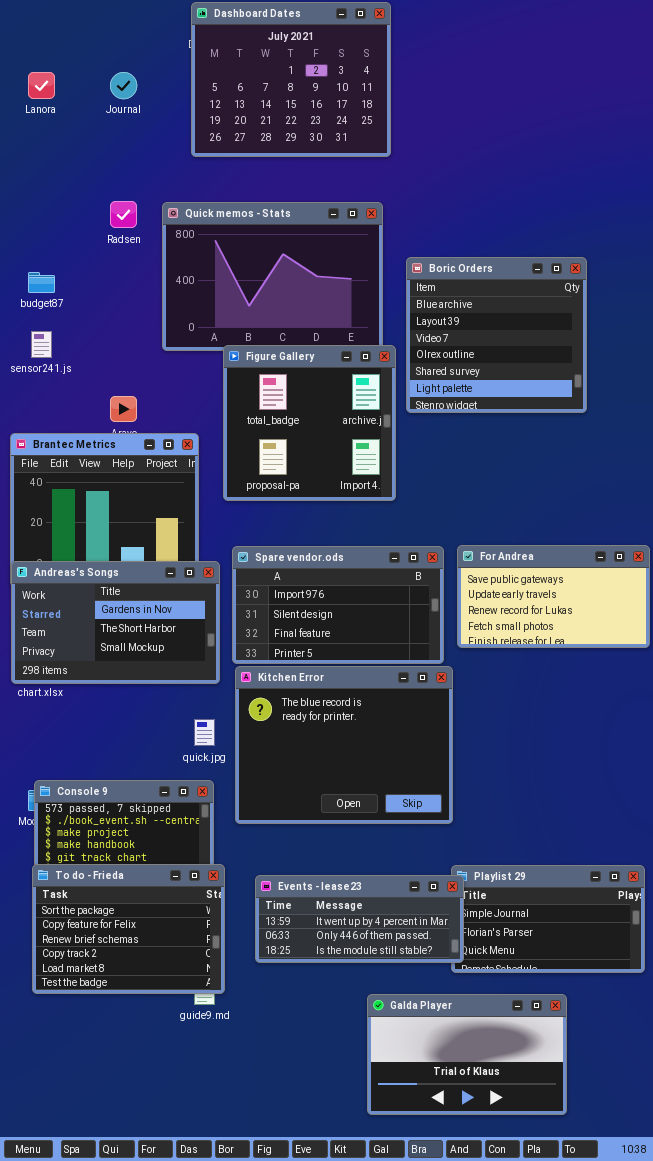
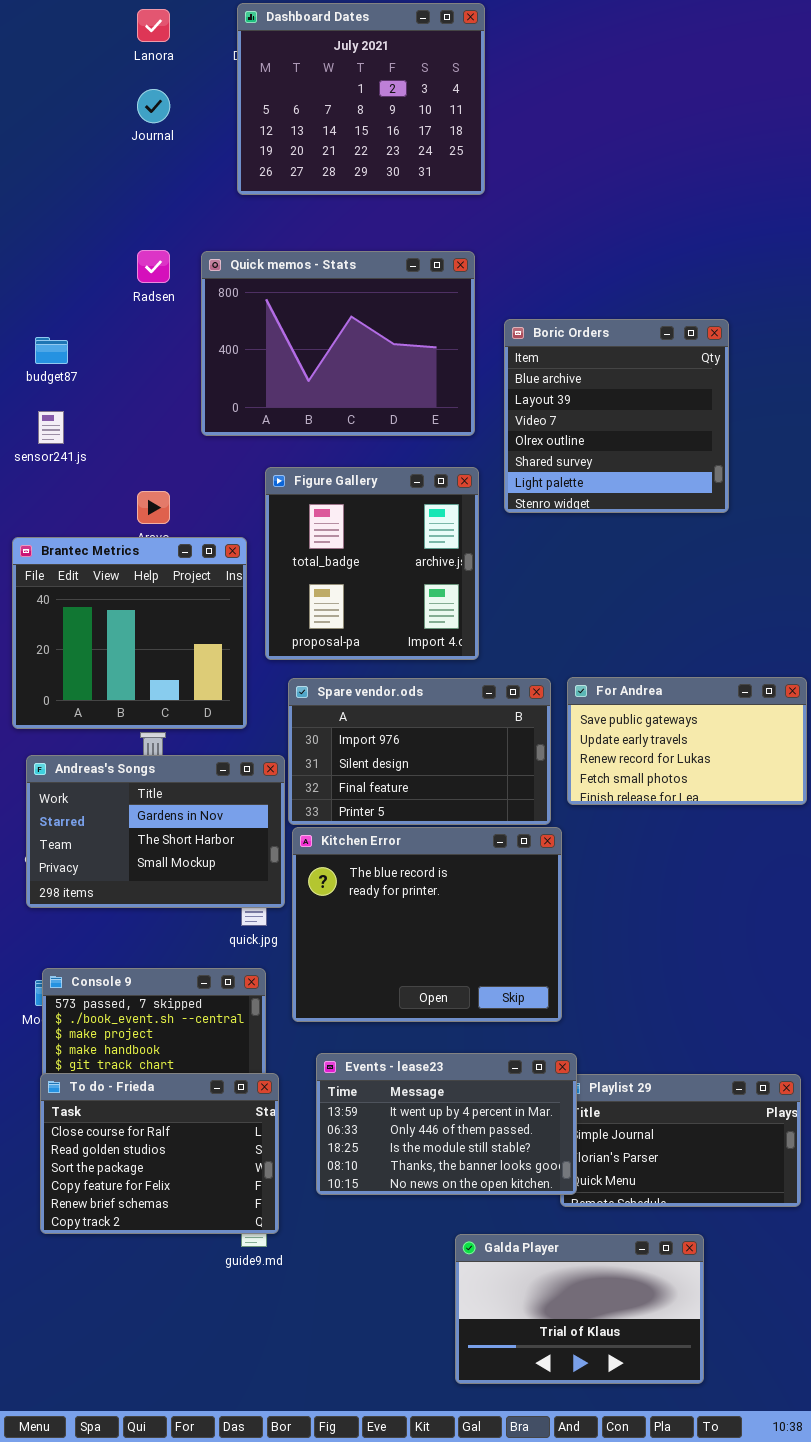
Lanora: [28,72,55,99] -> [137,9,170,42], moved
Figure Gallery: [223,345,396,501] -> [265,467,479,660], moved
Andreas's Songs: [11,561,220,684] -> [26,755,285,908], moved
To do - Frieda: [32,864,225,994] -> [40,1073,279,1234], scrolled up 2 rows
Events - lease23: [255,875,464,963] -> [316,1053,577,1195], resized

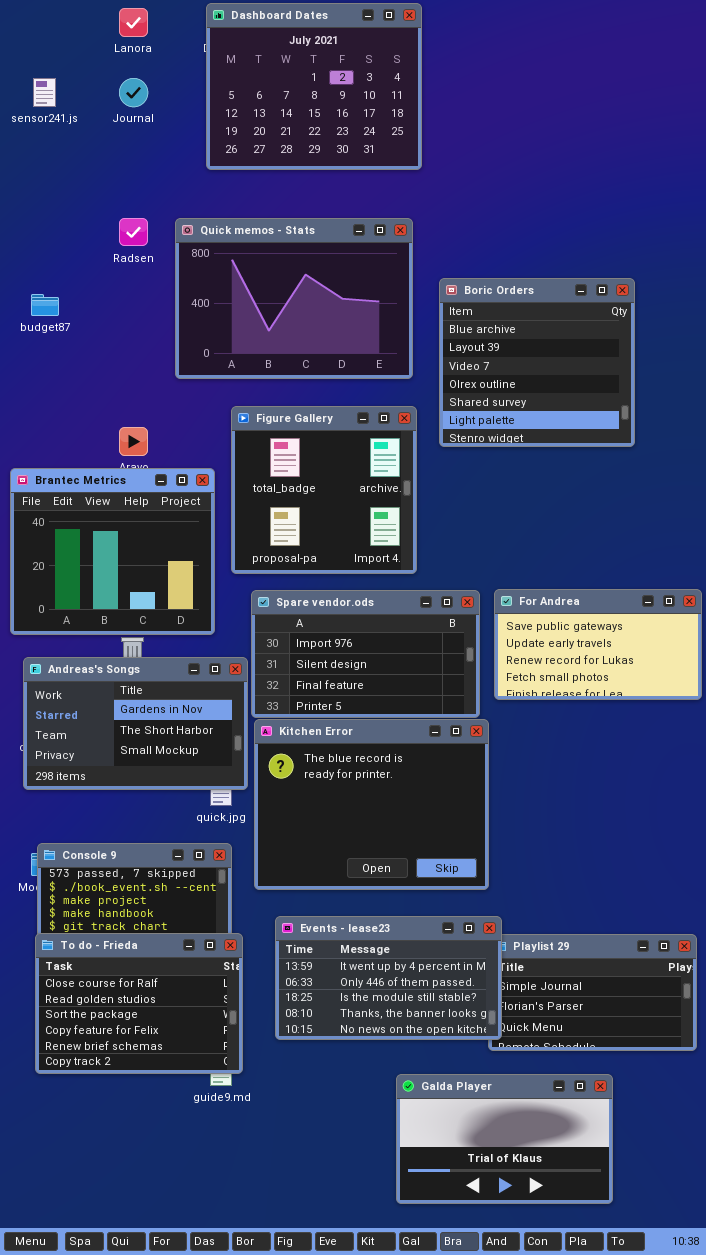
sensor241.js: [38,411,64,444] -> [33,78,56,107], moved

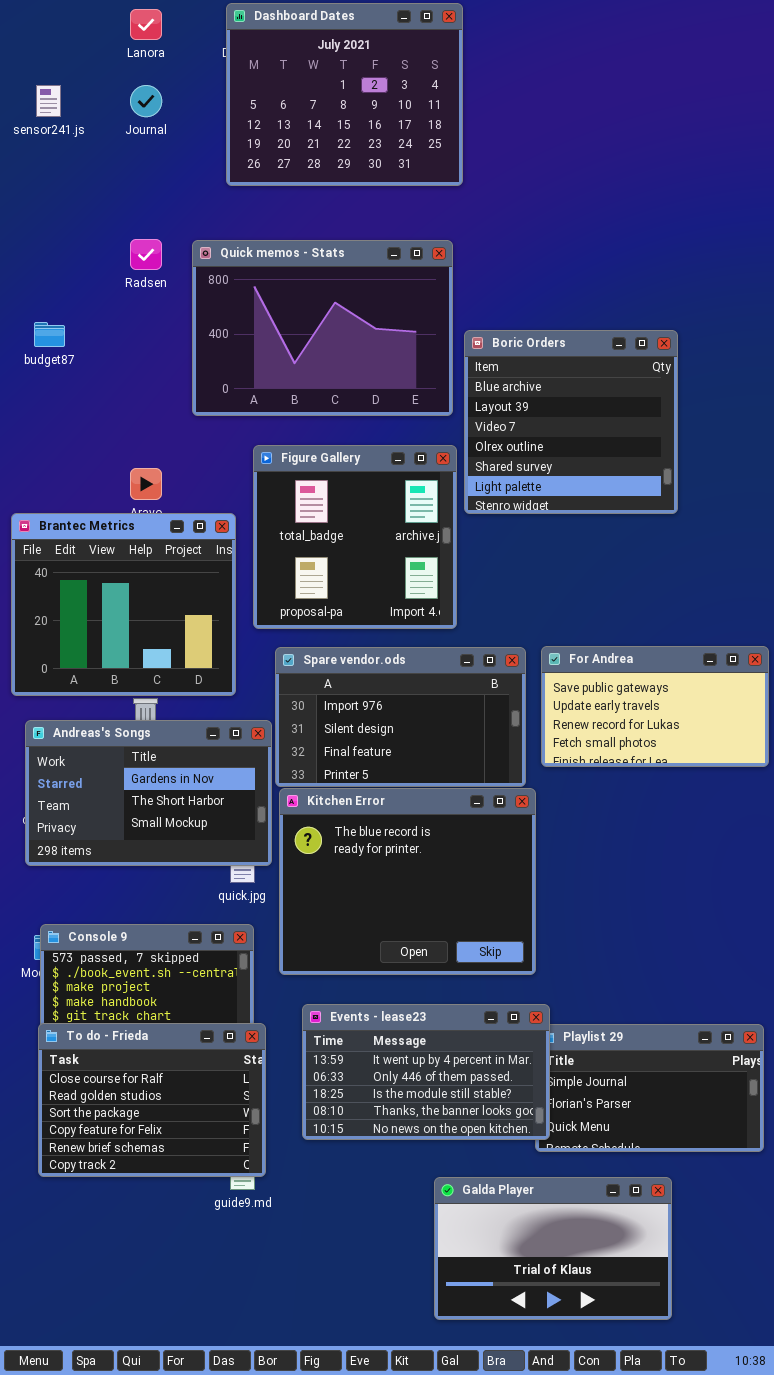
Boric Orders: [439,278,635,447] -> [464,330,678,514], moved

